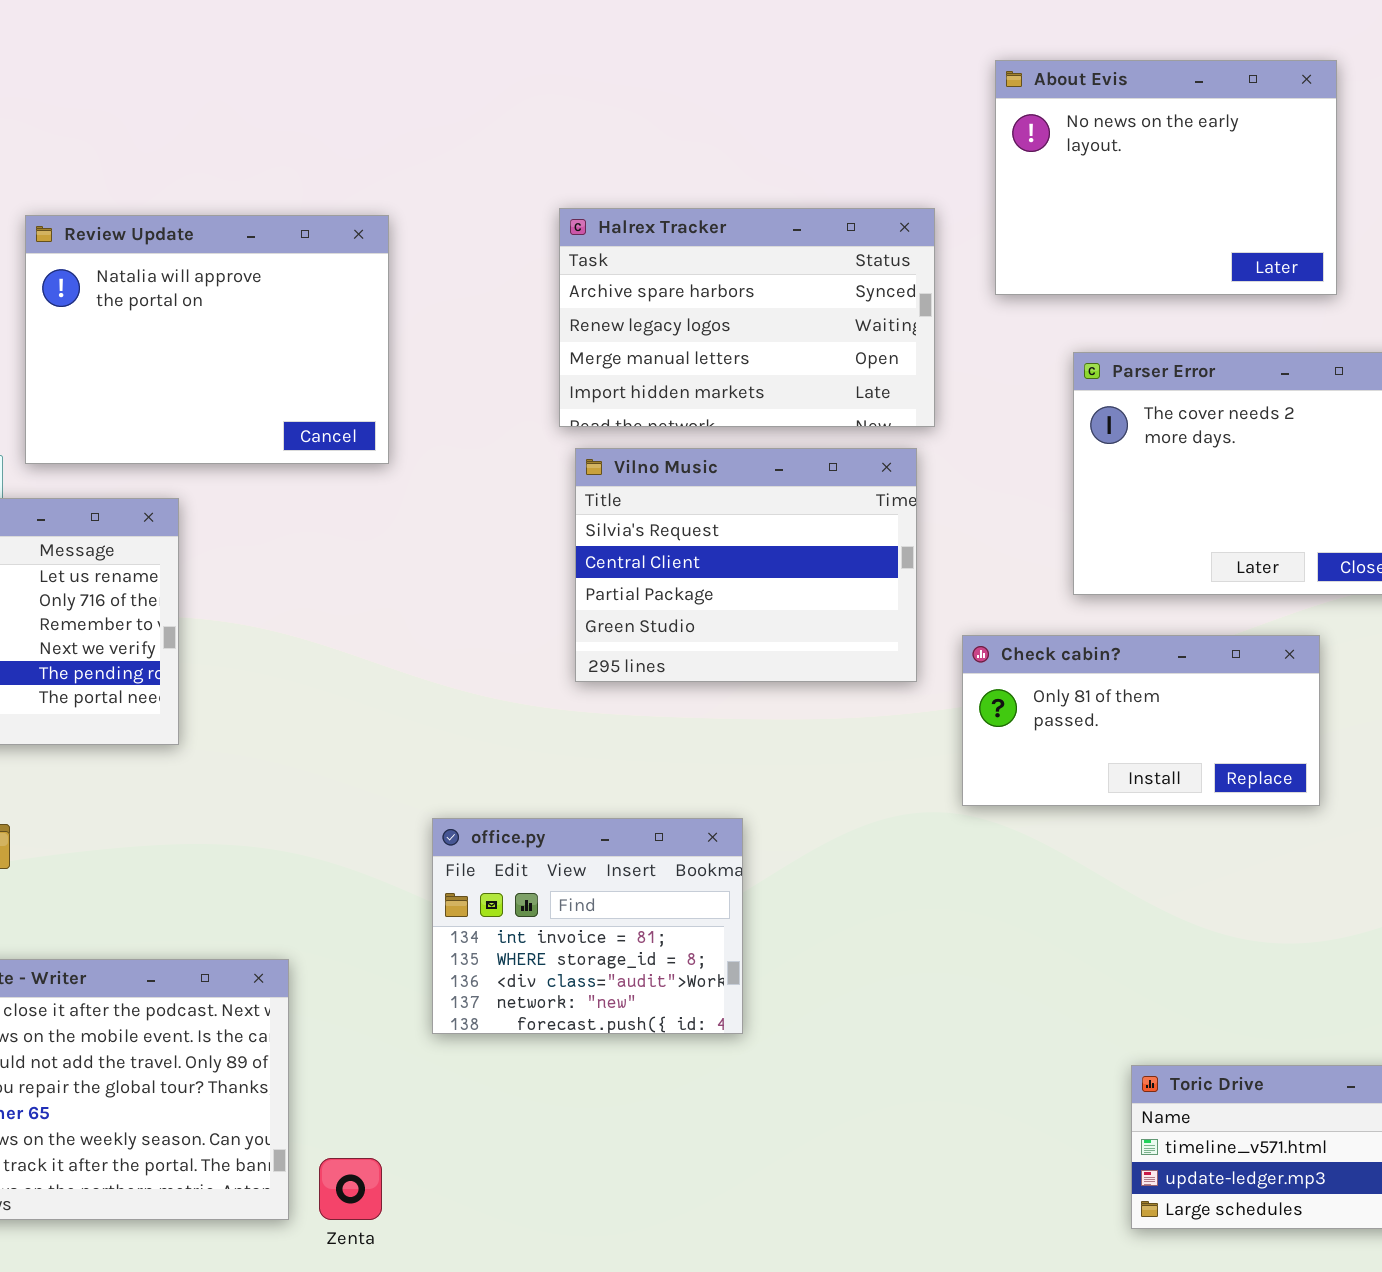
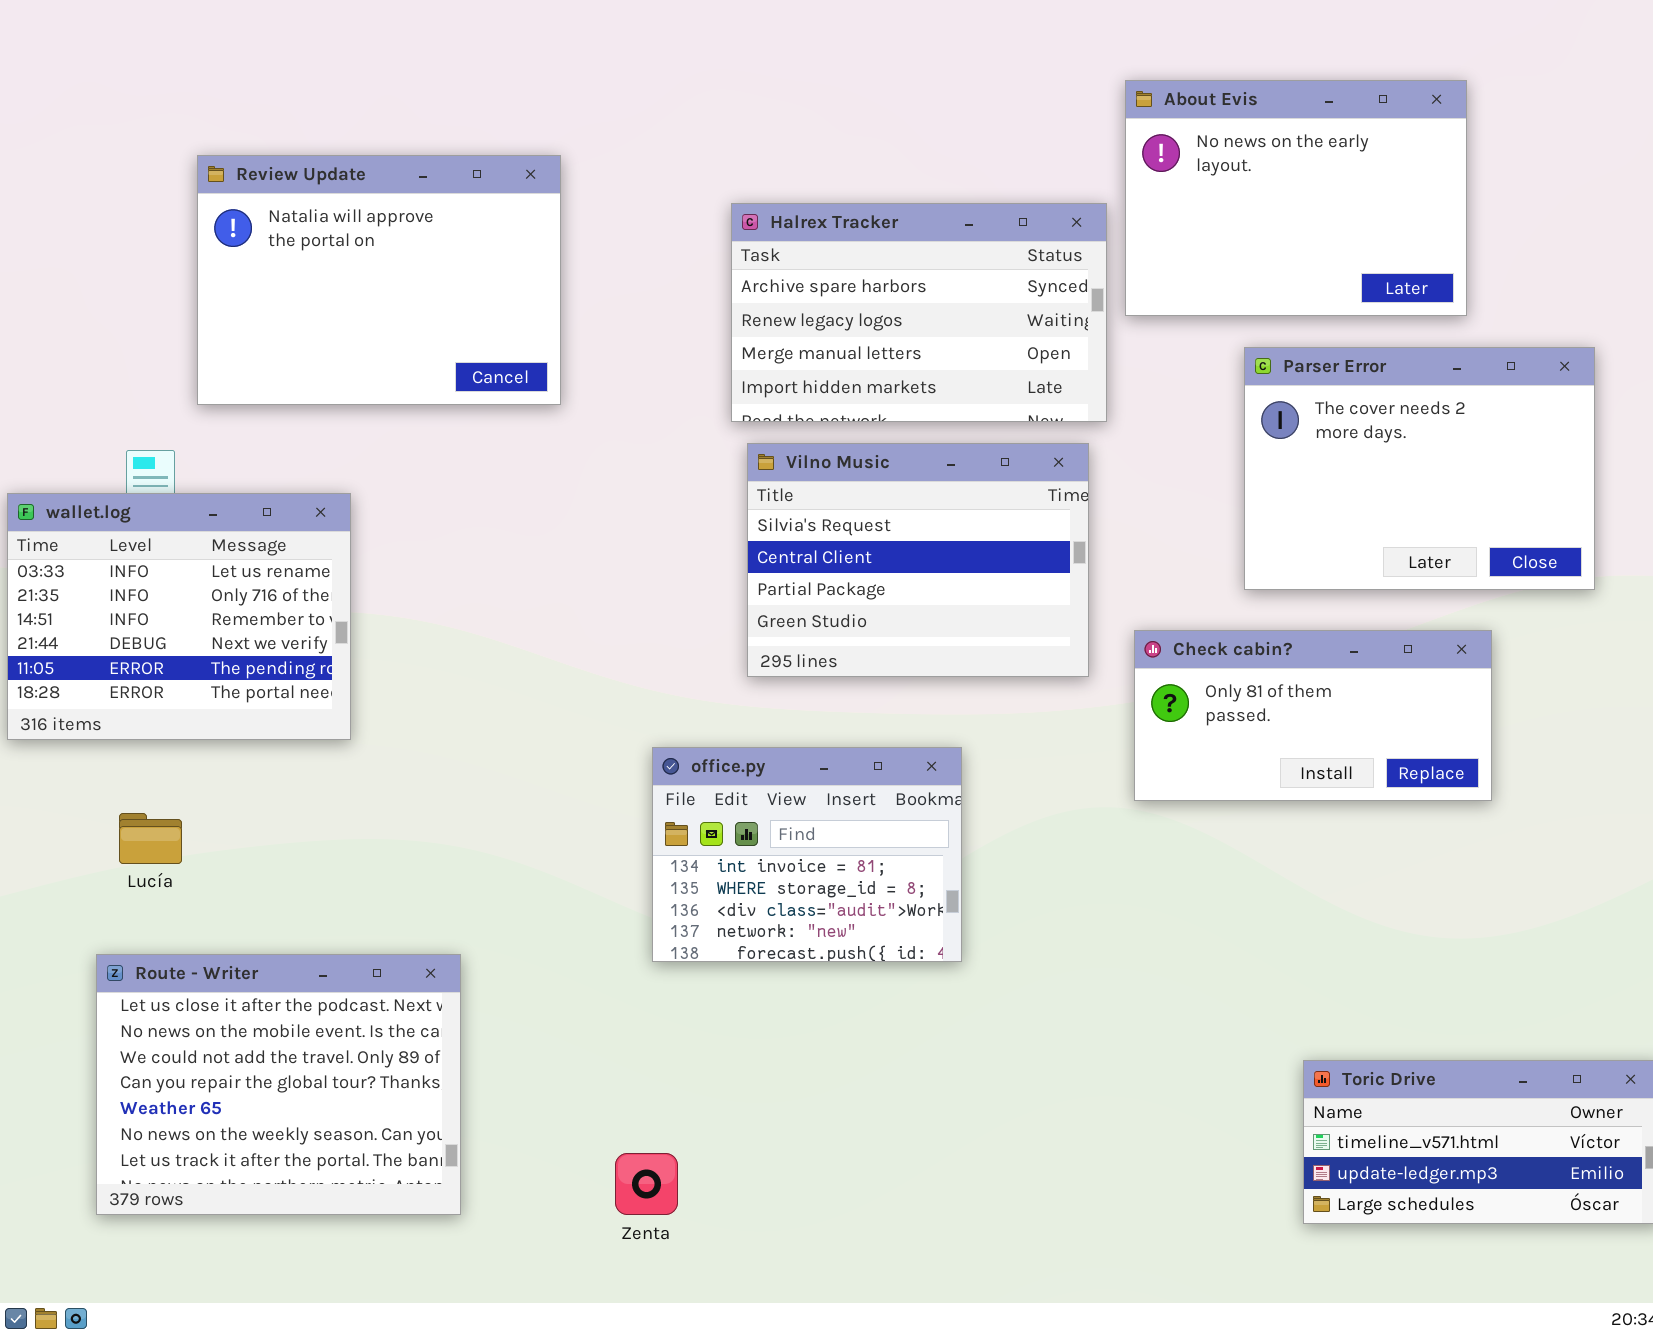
About Evis: [995,60,1337,295] -> [1125,80,1467,316], moved
Review Update: [25,215,389,464] -> [197,155,561,405], moved
office.py: [432,818,743,1034] -> [652,747,962,962], moved
Zenta: [319,1158,382,1220] -> [615,1153,678,1215], moved

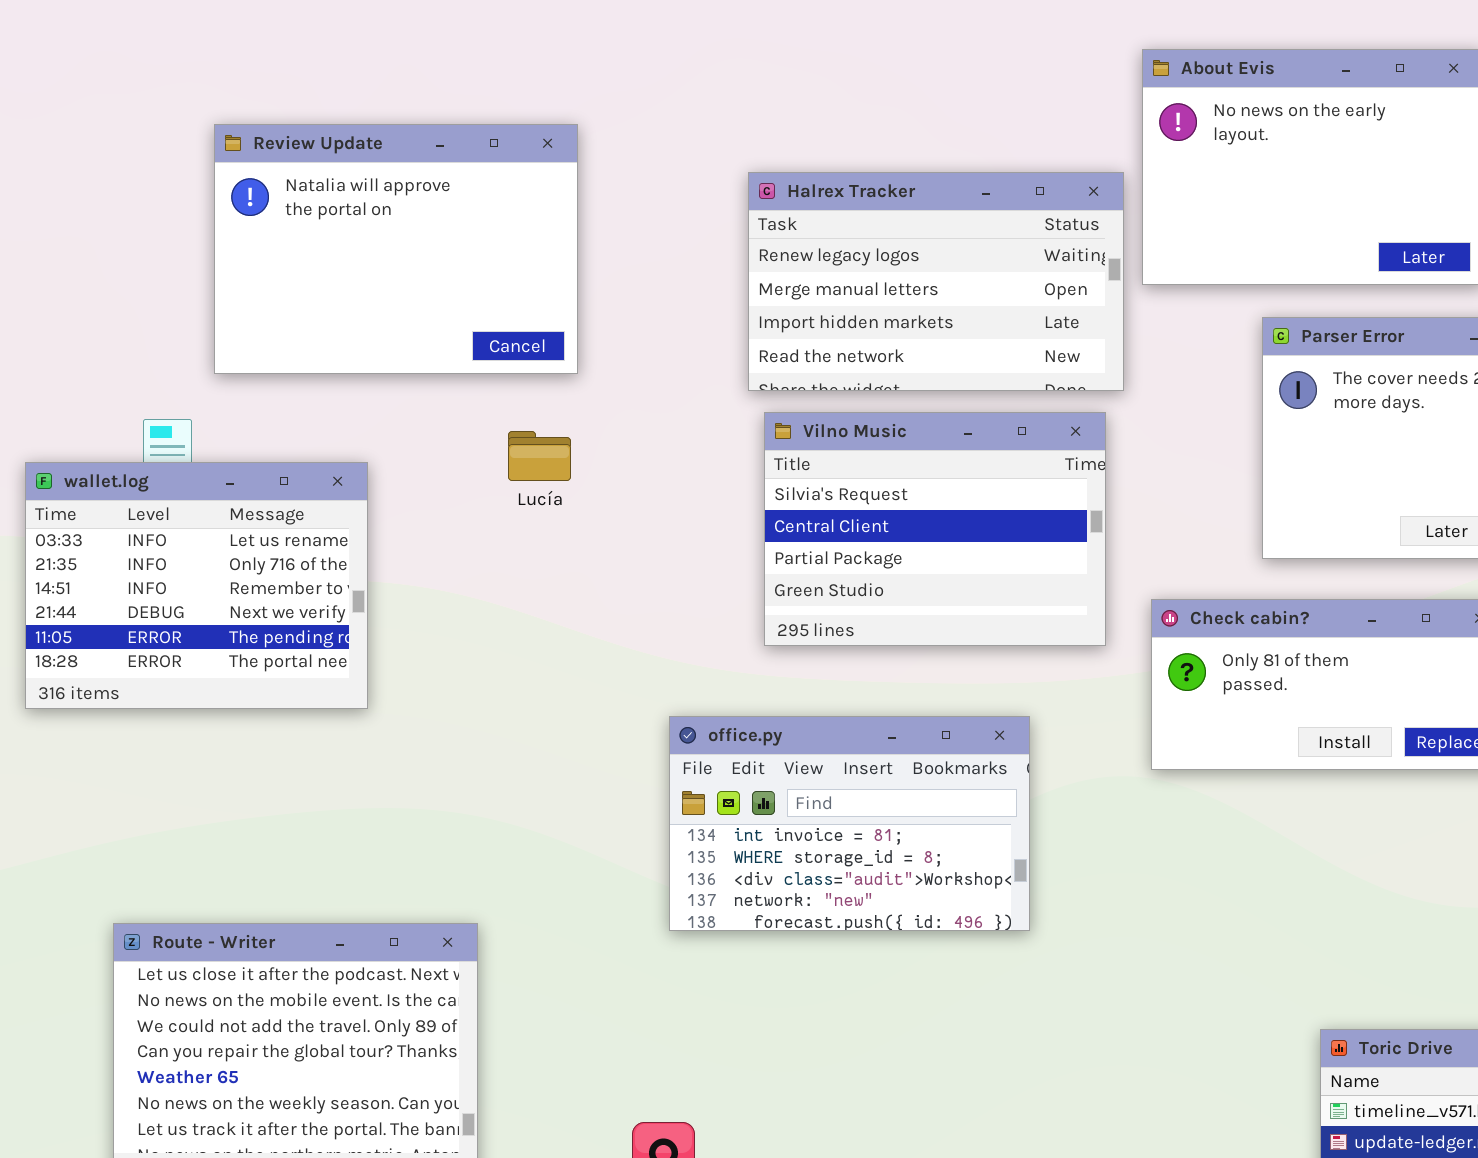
Halrex Tracker: [731,203,1107,422] -> [748,172,1124,391], scrolled down 1 row
office.py: [652,747,962,962] -> [669,716,1030,931], resized
Lucía: [119,813,182,864] -> [508,431,571,481], moved

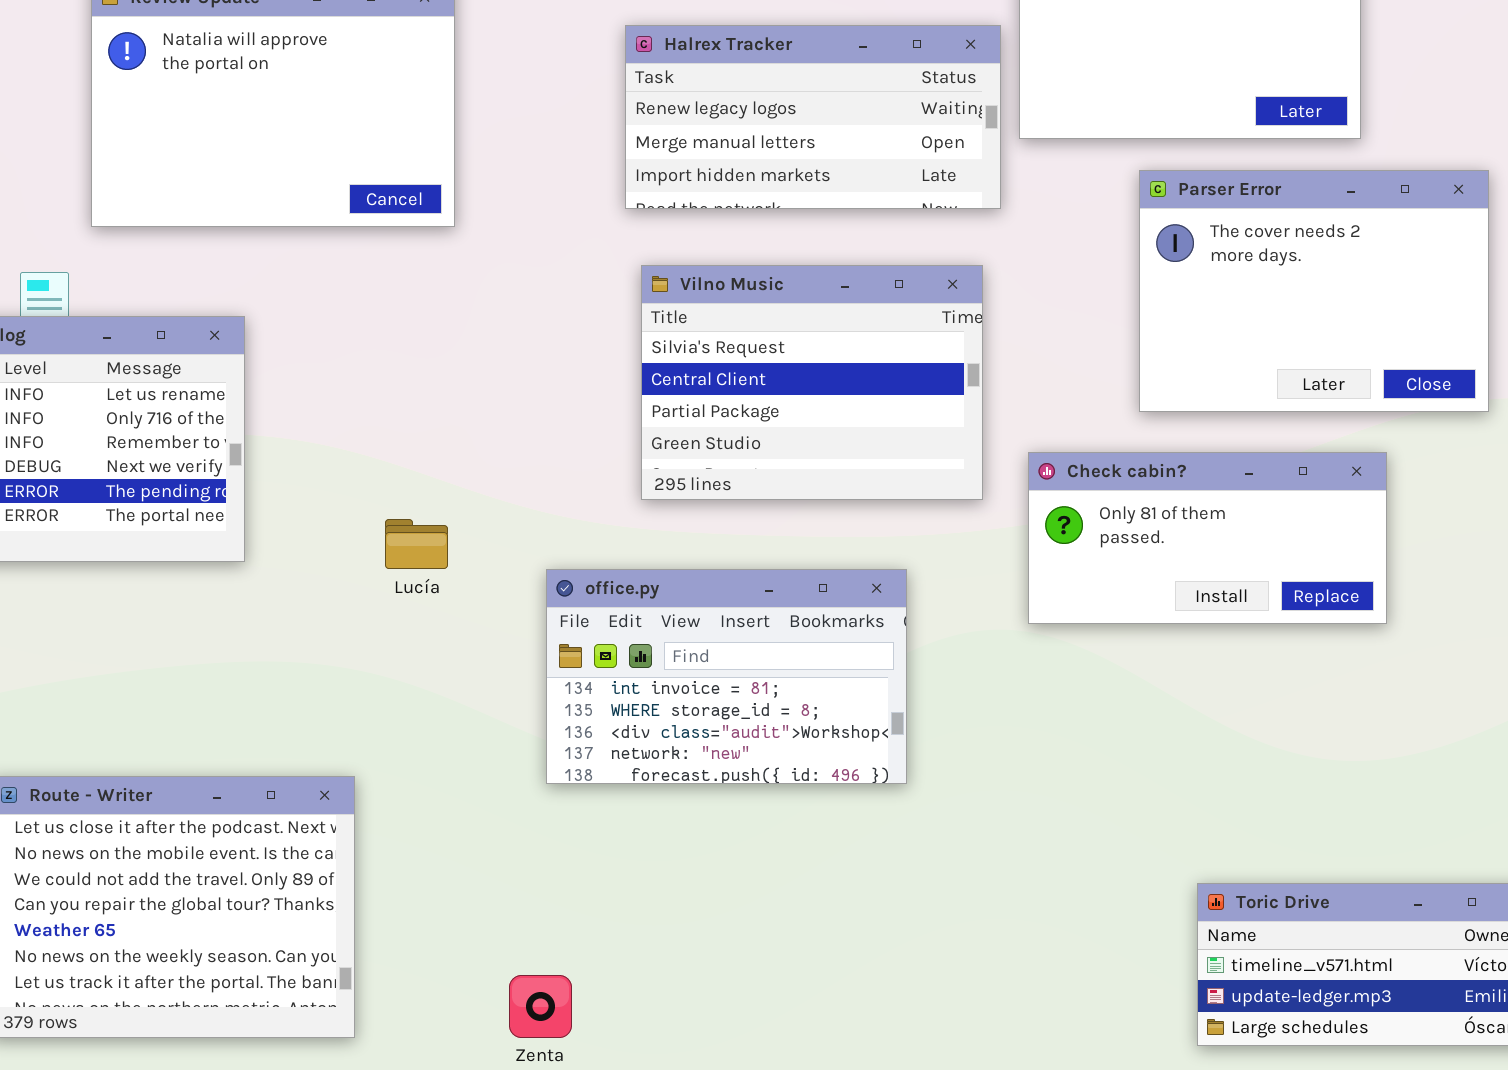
Halrex Tracker: [748,172,1124,391] -> [625,25,1001,209], resized
Lucía: [508,431,571,481] -> [385,519,448,569], moved

